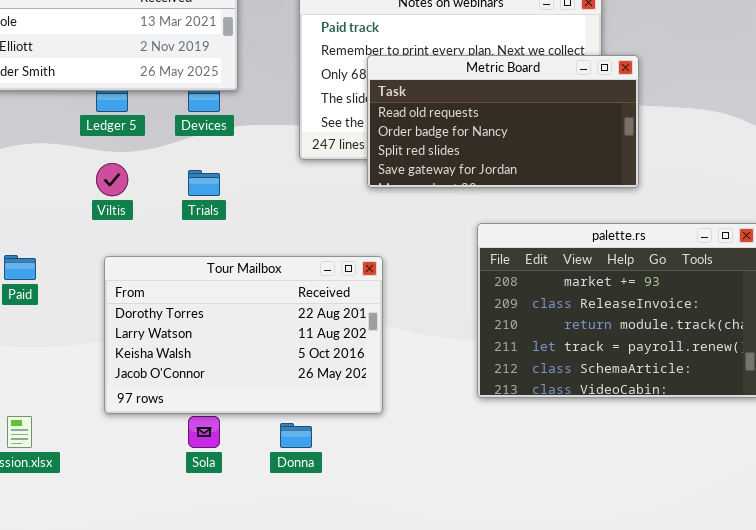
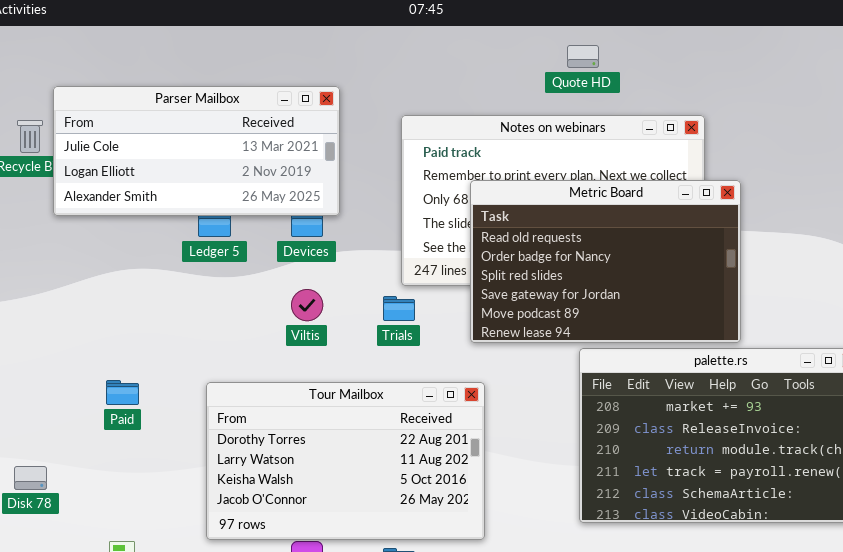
Metric Board: [367,55,639,188] -> [470,180,741,343], resized
Viltis: [96,163,128,196] -> [291,289,323,321], moved
Trials: [188,170,220,196] -> [383,296,415,321], moved

